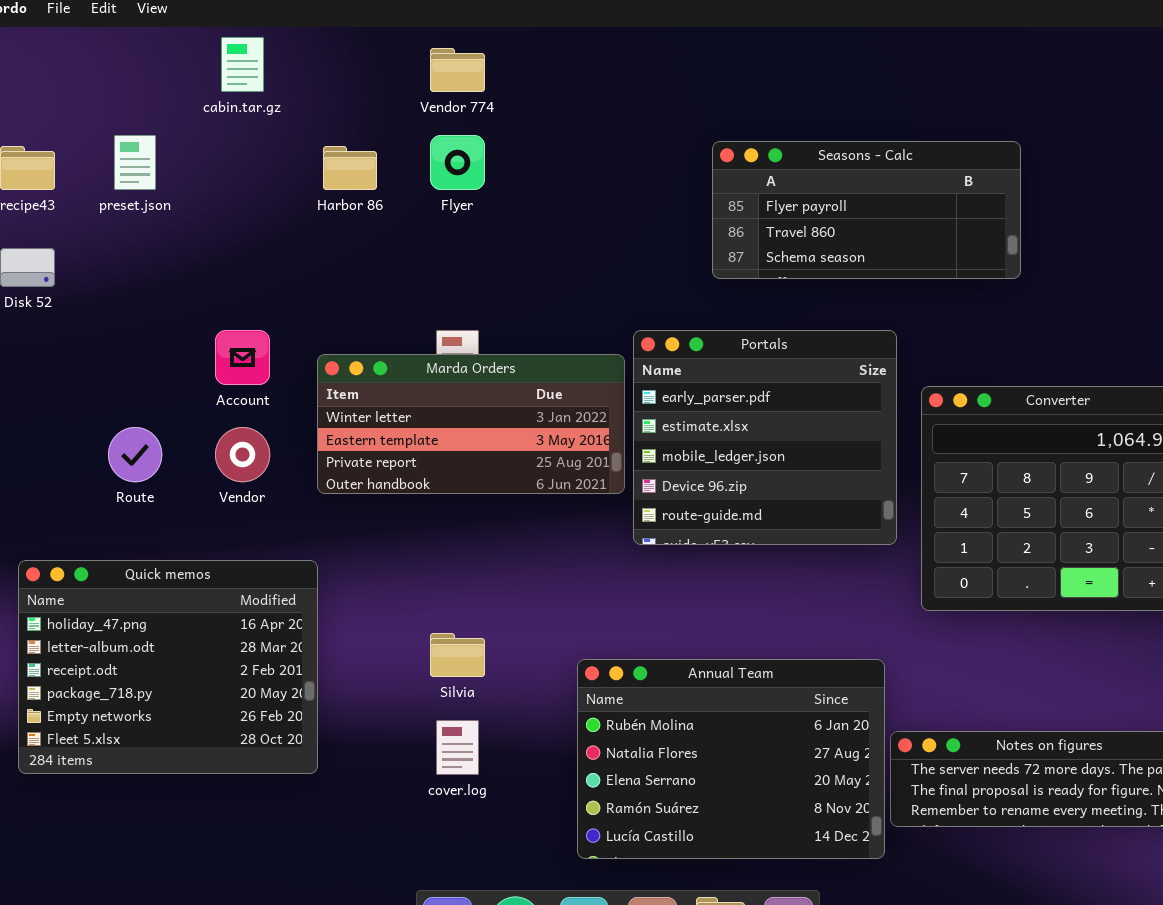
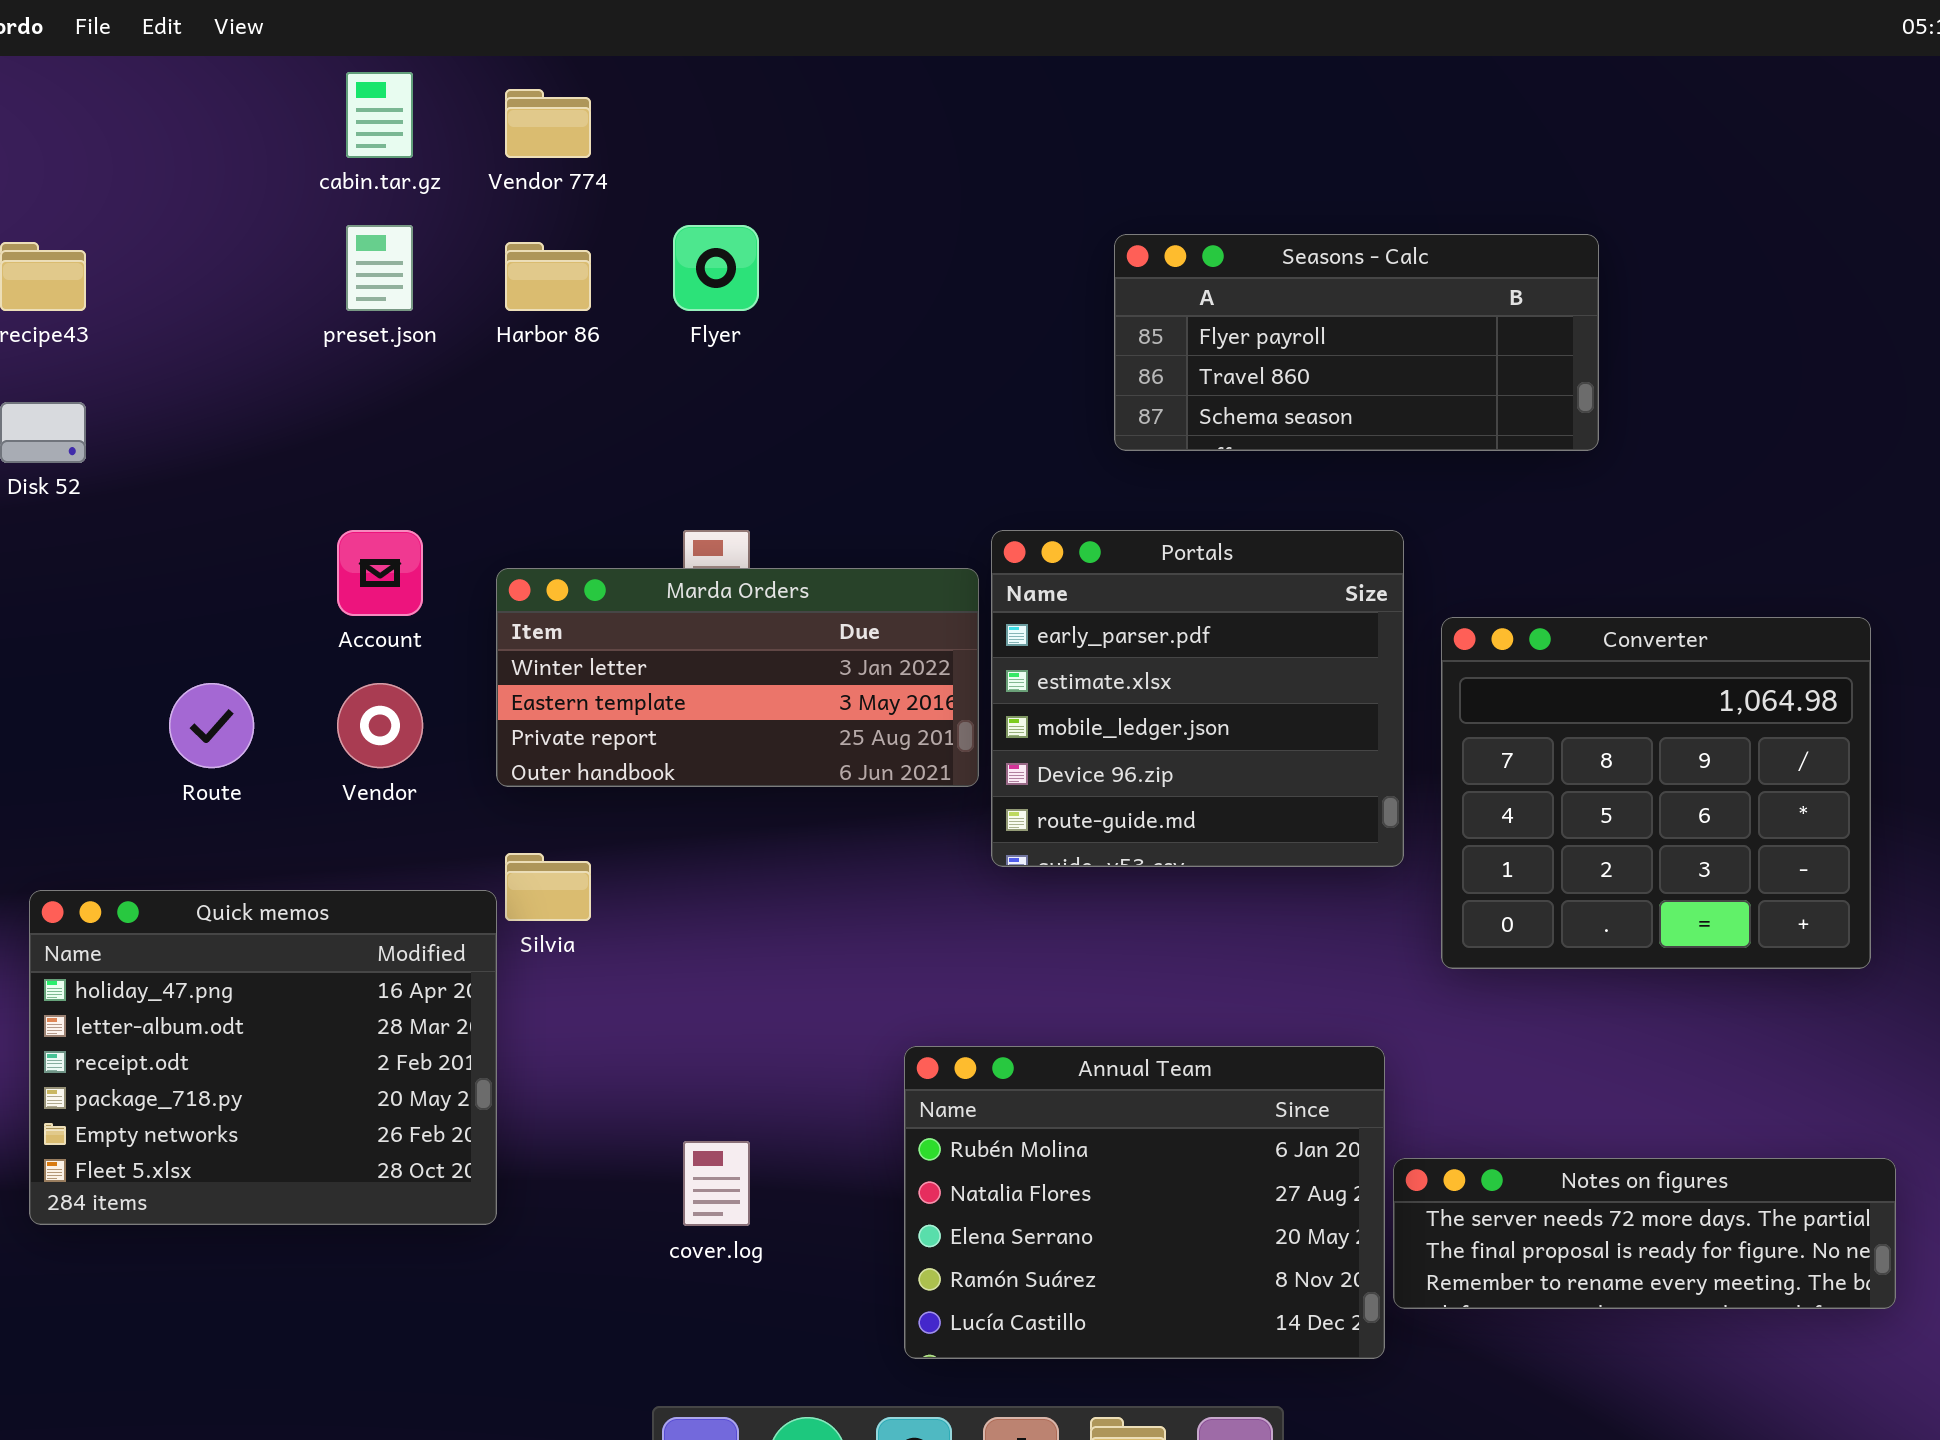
Vendor 774: [430,48,485,92] -> [505,89,591,158], moved
preset.json: [114,135,156,190] -> [346,225,413,311], moved
Silvia: [430,633,485,677] -> [505,853,591,921], moved

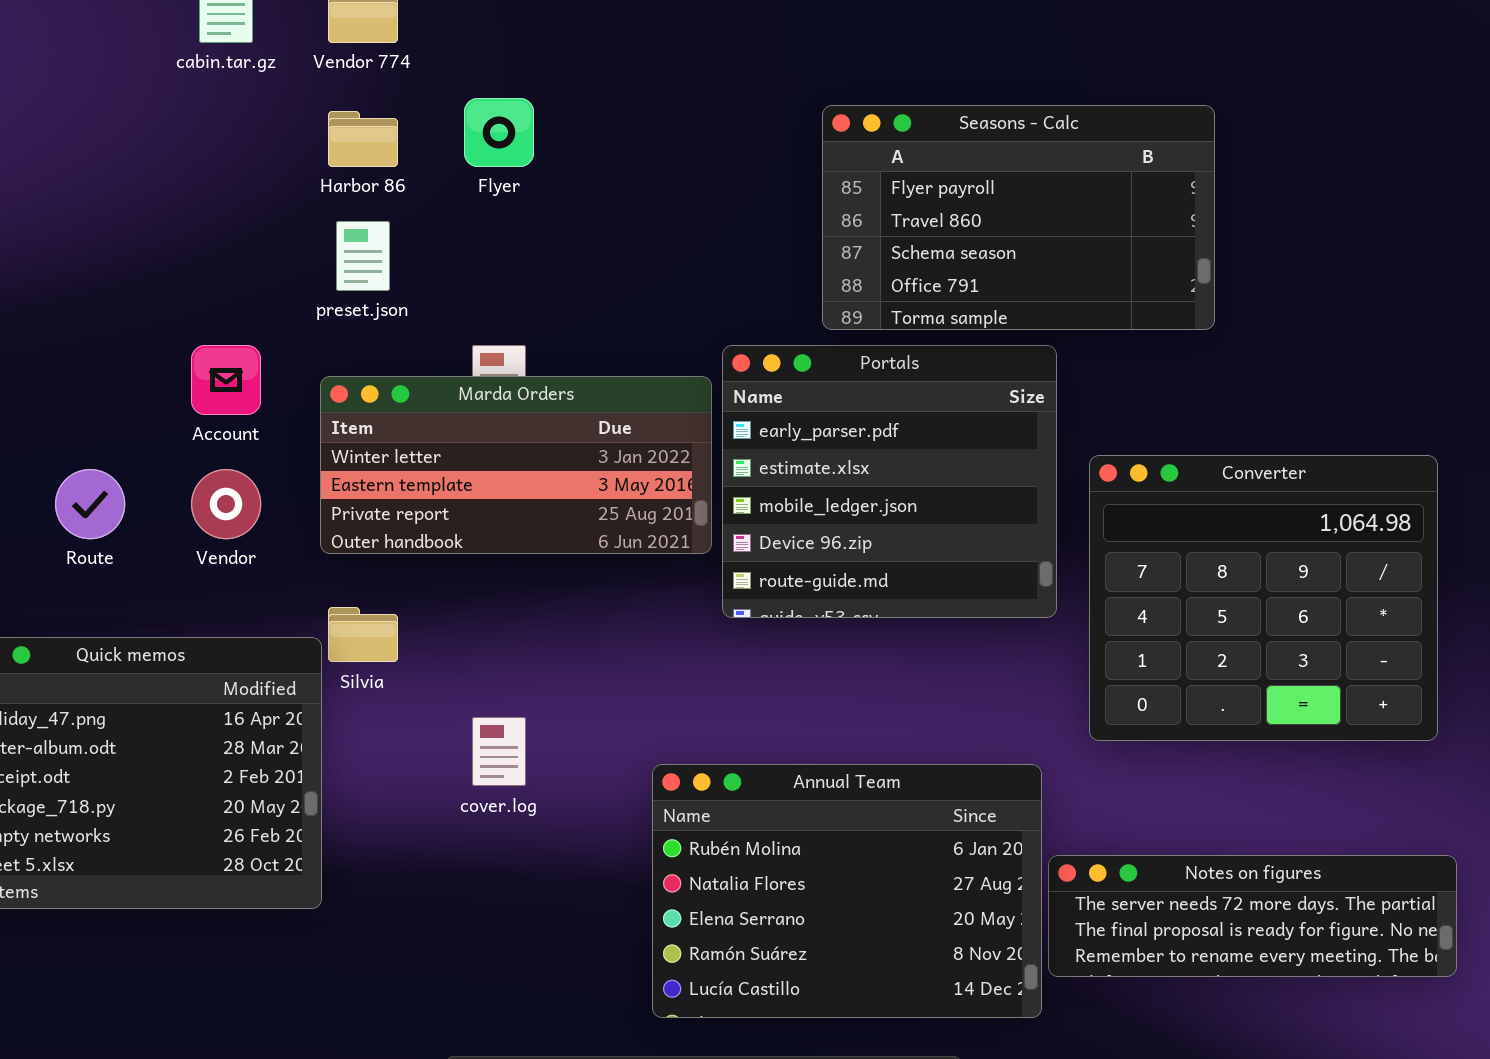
preset.json: [346,225,413,311] -> [336,221,390,291], moved
Seasons - Calc: [1114,234,1599,451] -> [822,105,1215,330], resized
Converter: [1441,617,1871,969] -> [1089,455,1438,741], moved
cover.log: [683,1141,750,1226] -> [472,717,526,786], moved

